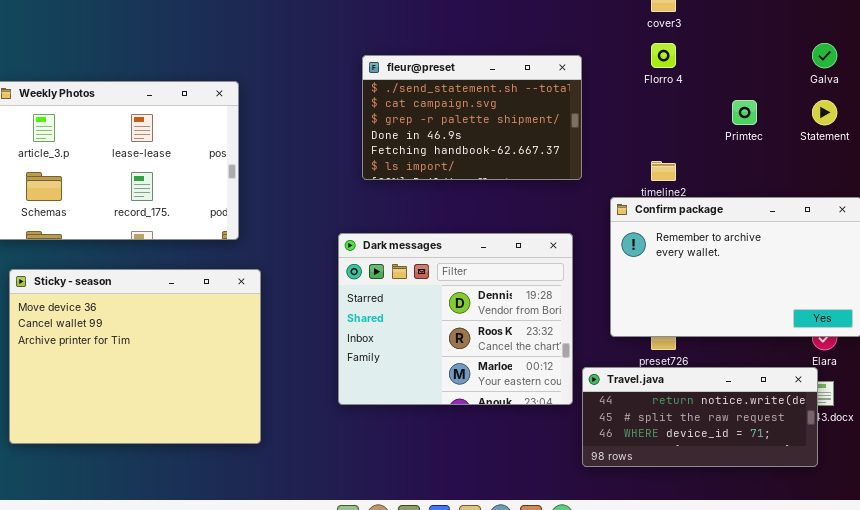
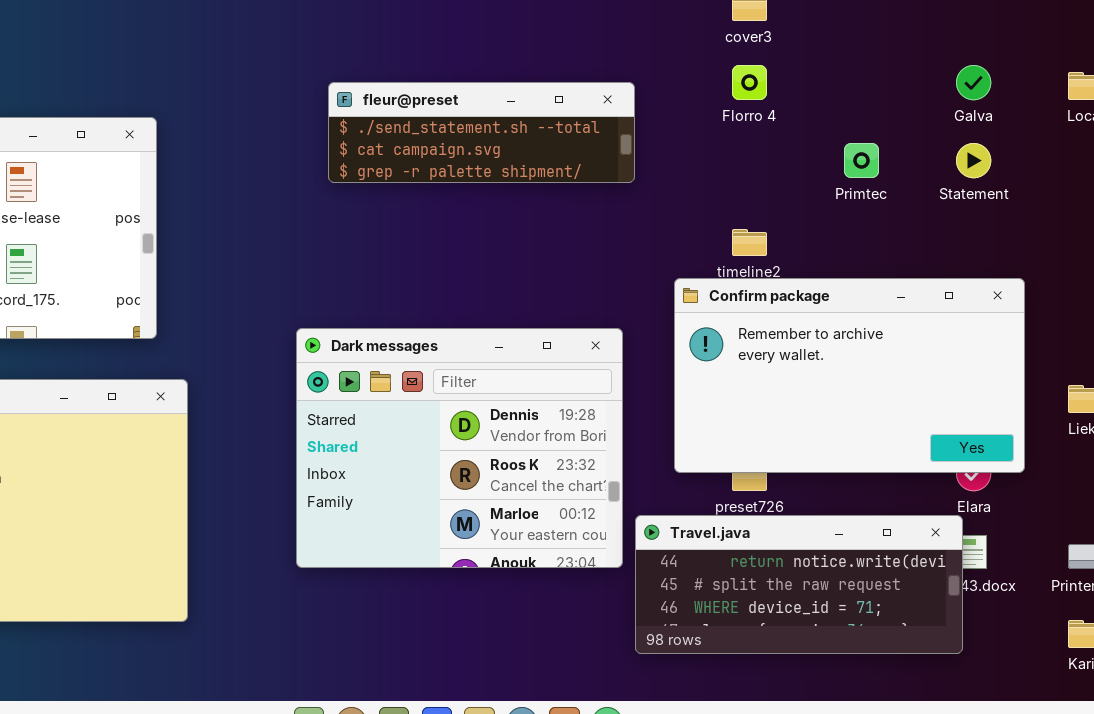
fleur@preset: [362,55,582,180] -> [328,82,635,183], resized

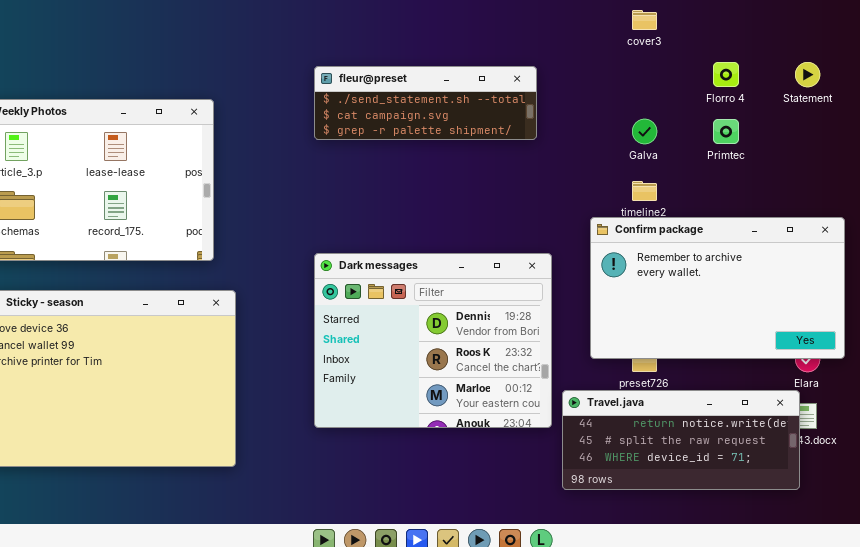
Florro 4: [732,65,767,100] -> [713,62,739,87], moved
Galva: [956,65,991,100] -> [632,119,657,144], moved
fleur@preset: [328,82,635,183] -> [314,66,537,140], moved
Statement: [956,143,991,178] -> [795,62,820,87], moved

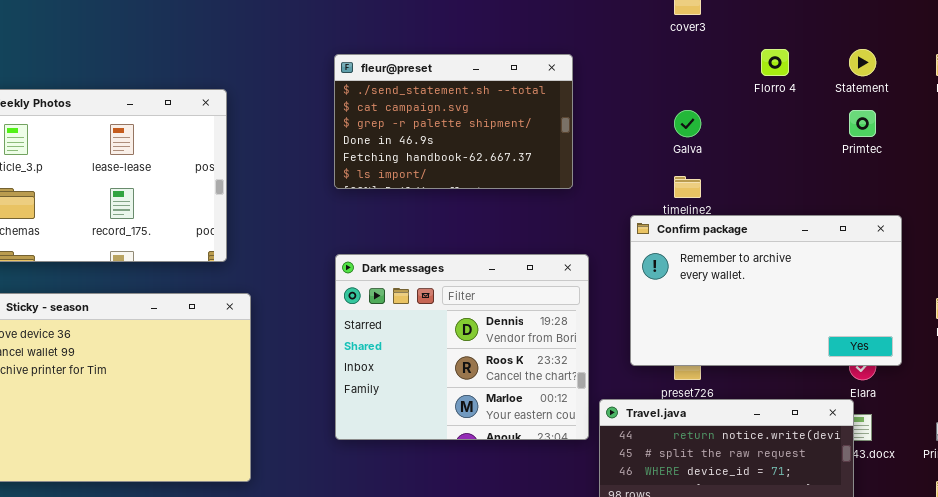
fleur@preset: [314,66,537,140] -> [334,54,573,189], resized
Primtec: [713,119,739,144] -> [849,110,876,137], moved

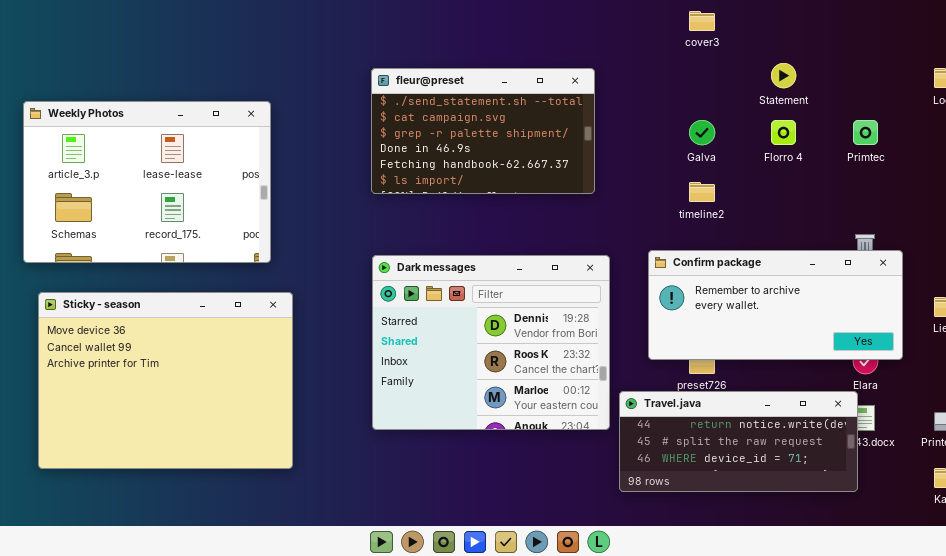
Florro 4: [761,49,789,76] -> [771,120,796,145], moved
Statement: [849,49,876,76] -> [771,63,796,88], moved
Confirm package: [630,215,902,366] -> [648,250,903,360], resized

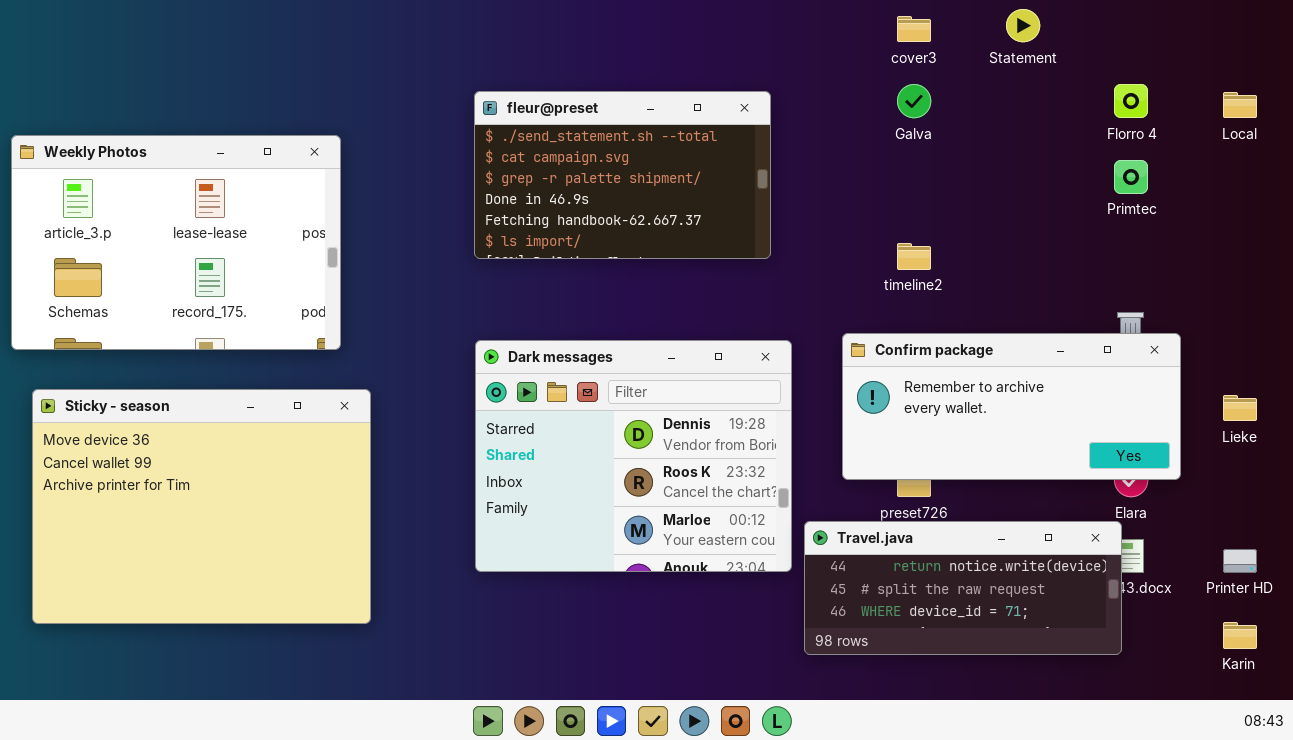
Statement: [771,63,796,88] -> [1006,9,1040,42], moved
Galva: [689,120,715,145] -> [897,84,931,118], moved
Florro 4: [771,120,796,145] -> [1114,84,1148,118], moved

